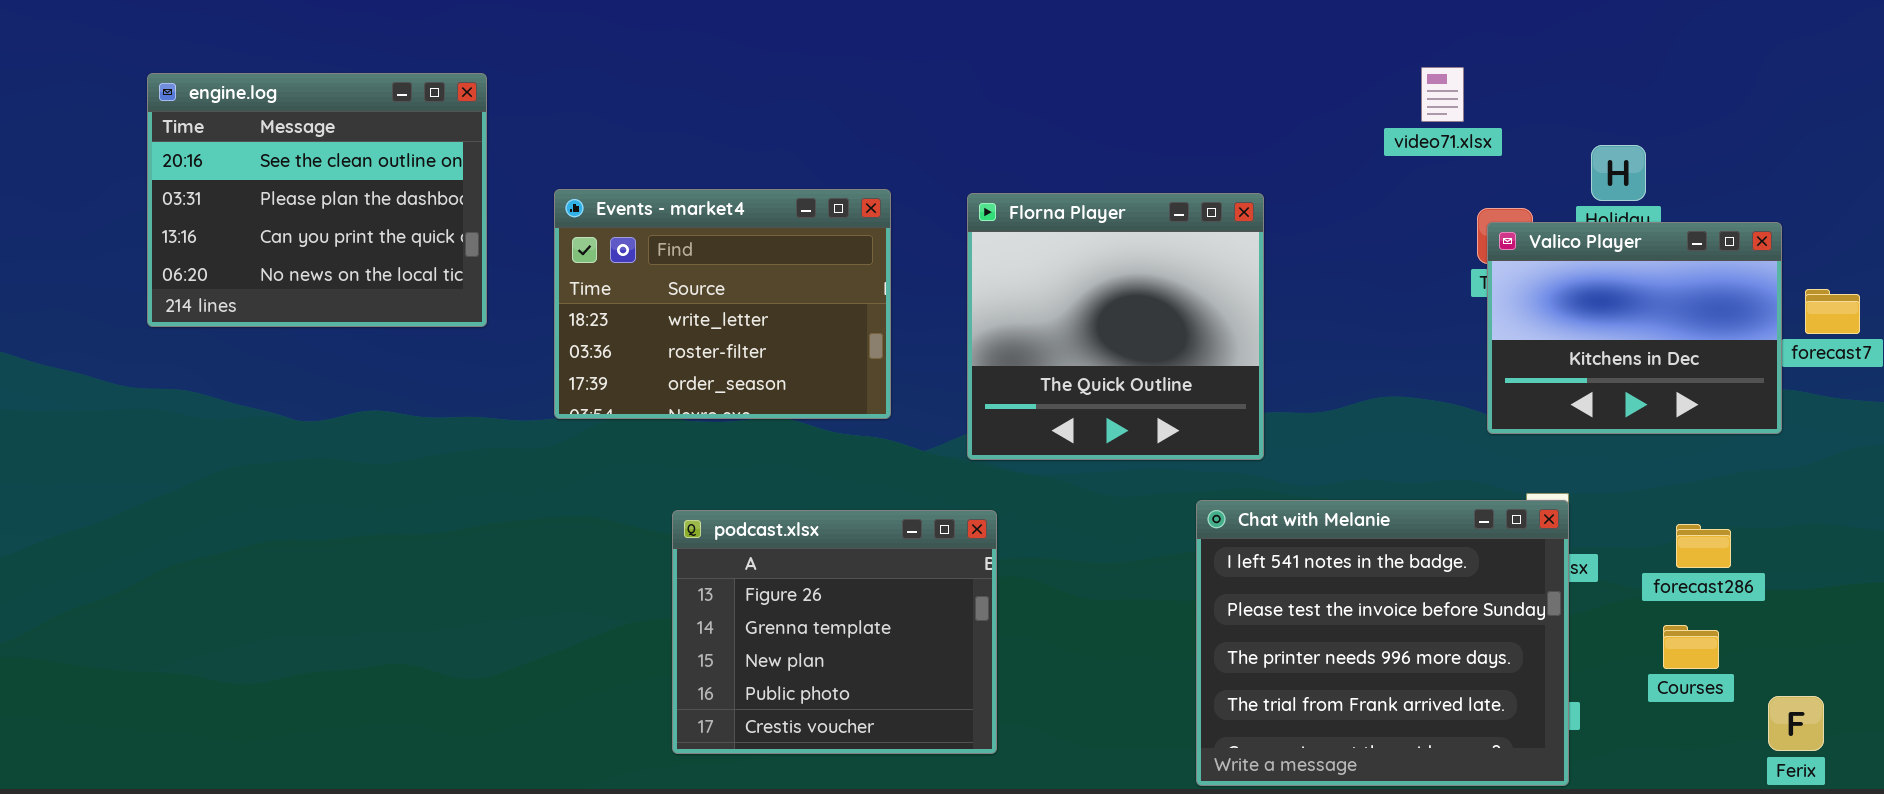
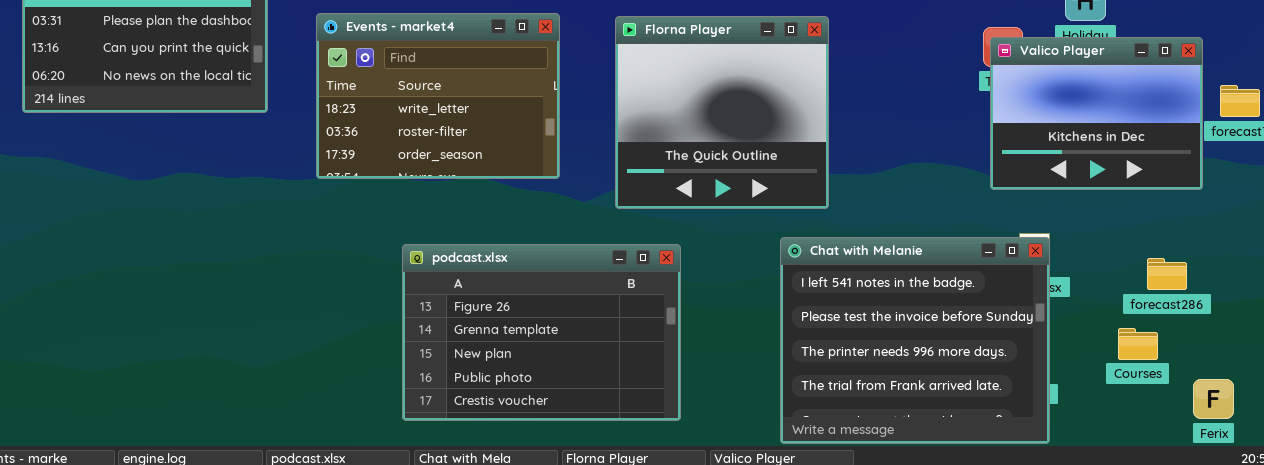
podcast.xlsx: [672,510,997,754] -> [402,244,681,421], resized
forecast286: [1676,524,1731,568] -> [1147,258,1187,290], moved

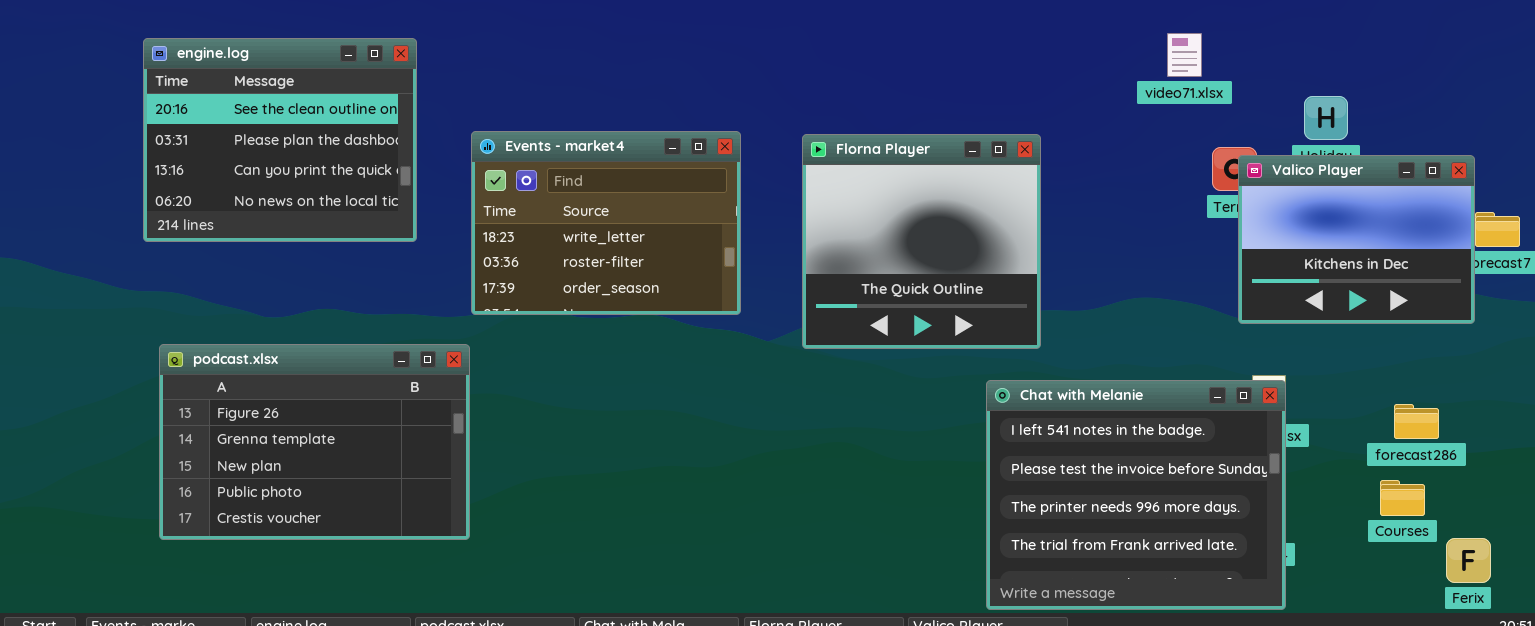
Valico Player: [990,37,1203,190] -> [1238,155,1475,324], moved
podcast.xlsx: [402,244,681,421] -> [159,344,470,540], moved
Courses: [1118,328,1158,360] -> [1380,480,1425,516], moved

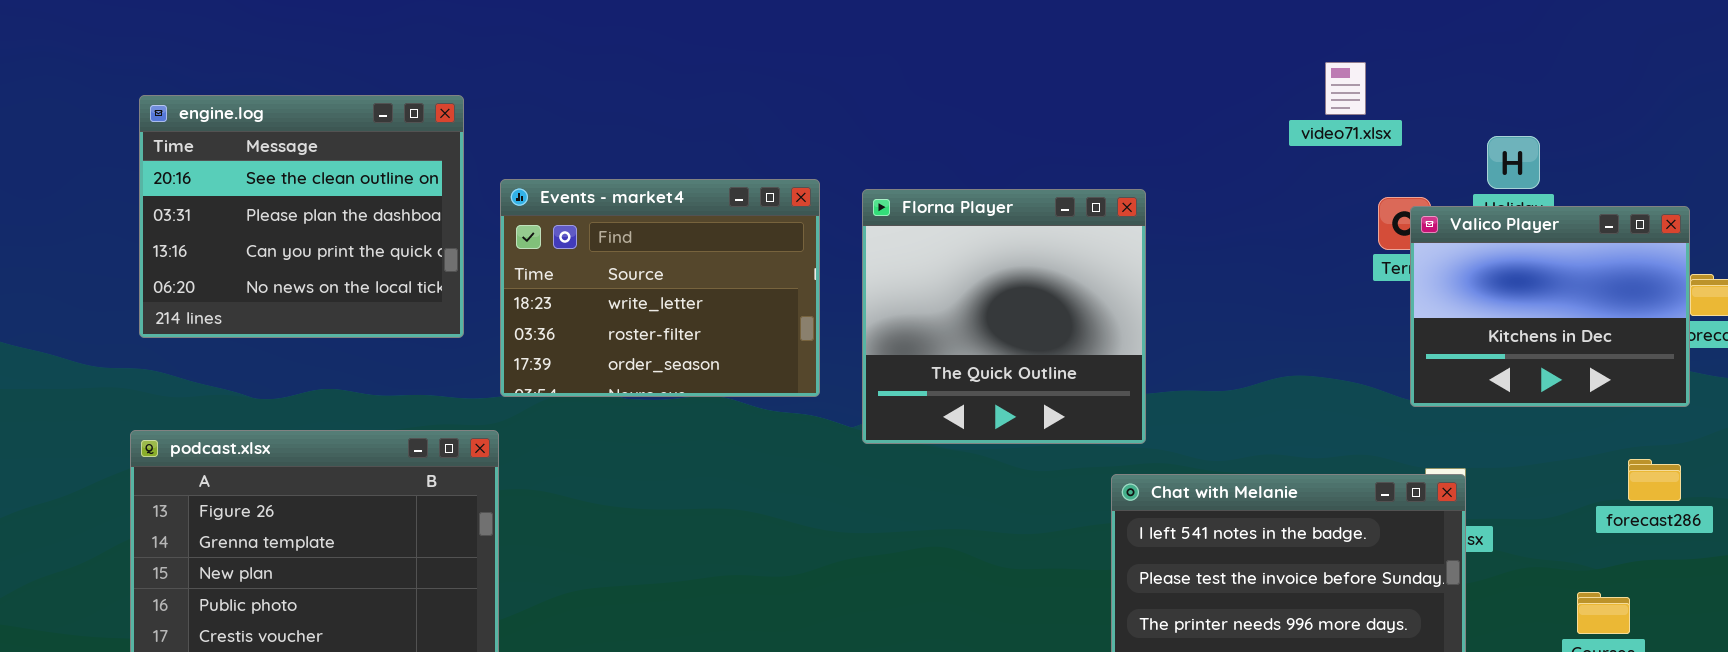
engine.log: [143,38,417,242] -> [139,95,464,338], moved
Florna Player: [802,134,1041,349] -> [862,189,1146,444], moved
forecast286: [1394,404,1439,439] -> [1628,459,1681,501], moved

